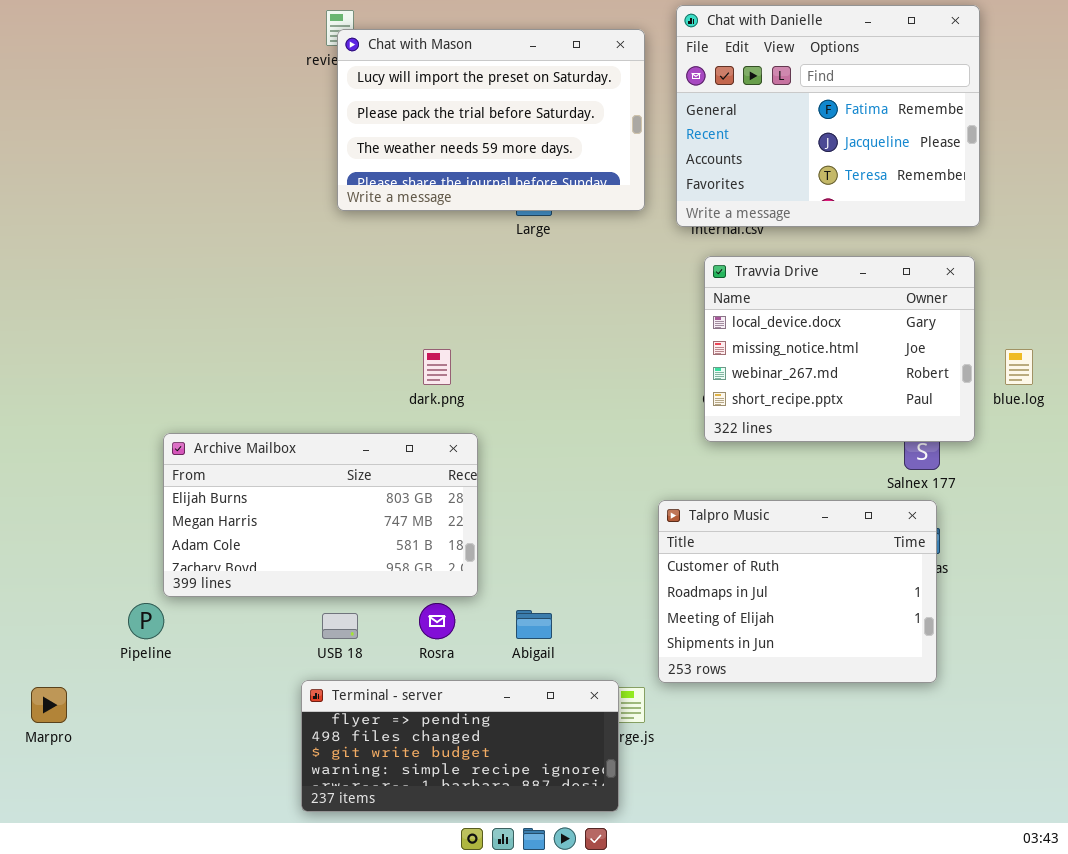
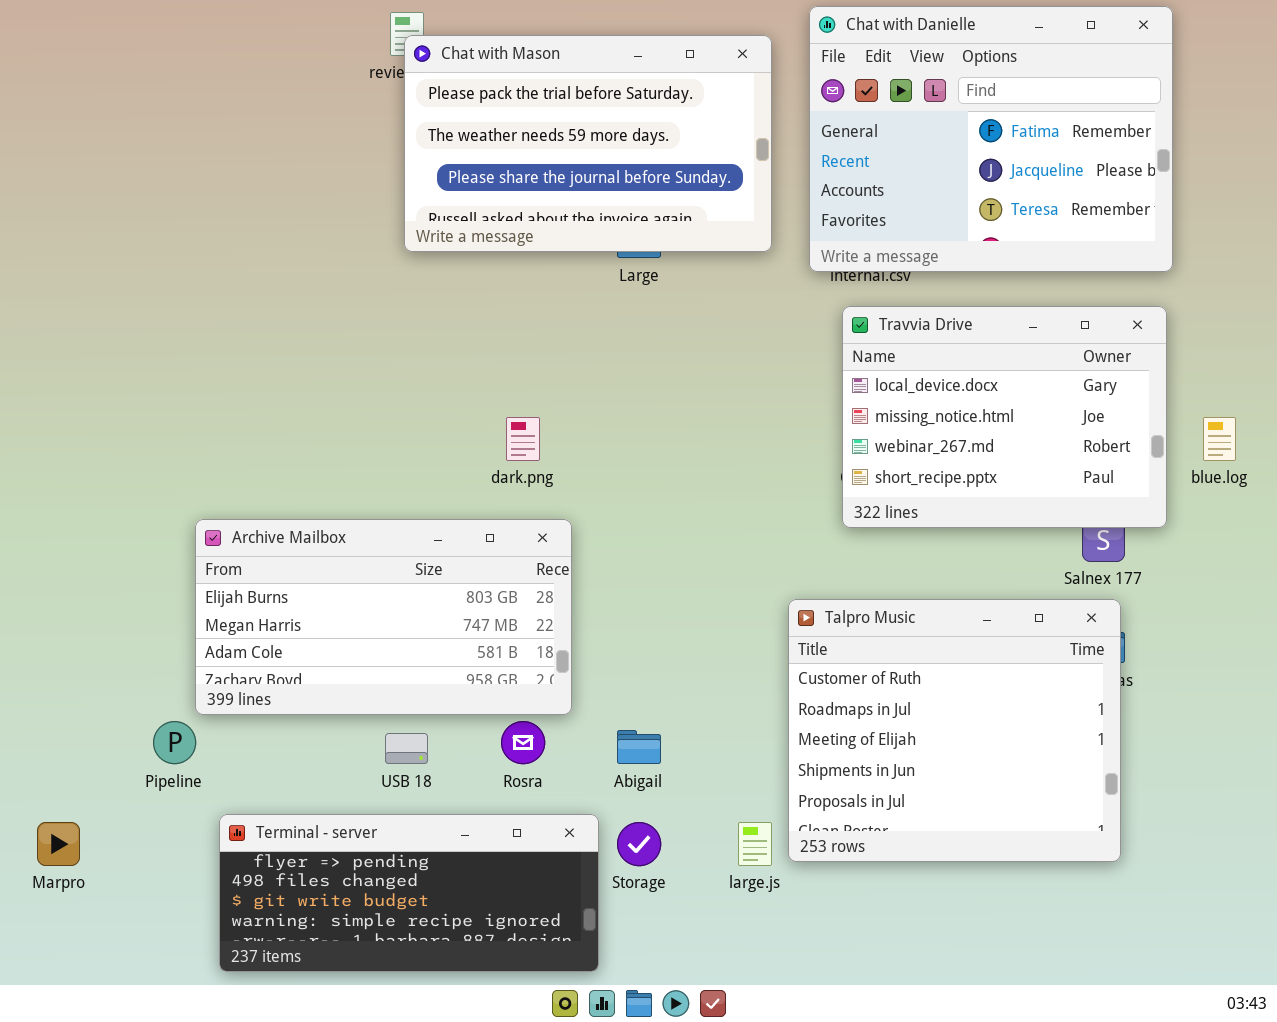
Chat with Mason: [337,29,645,211] -> [404,35,772,252], scrolled down 1 row
Talpro Music: [658,500,937,683] -> [788,599,1121,862], resized
Terminal - server: [301,680,619,812] -> [219,814,599,972], moved

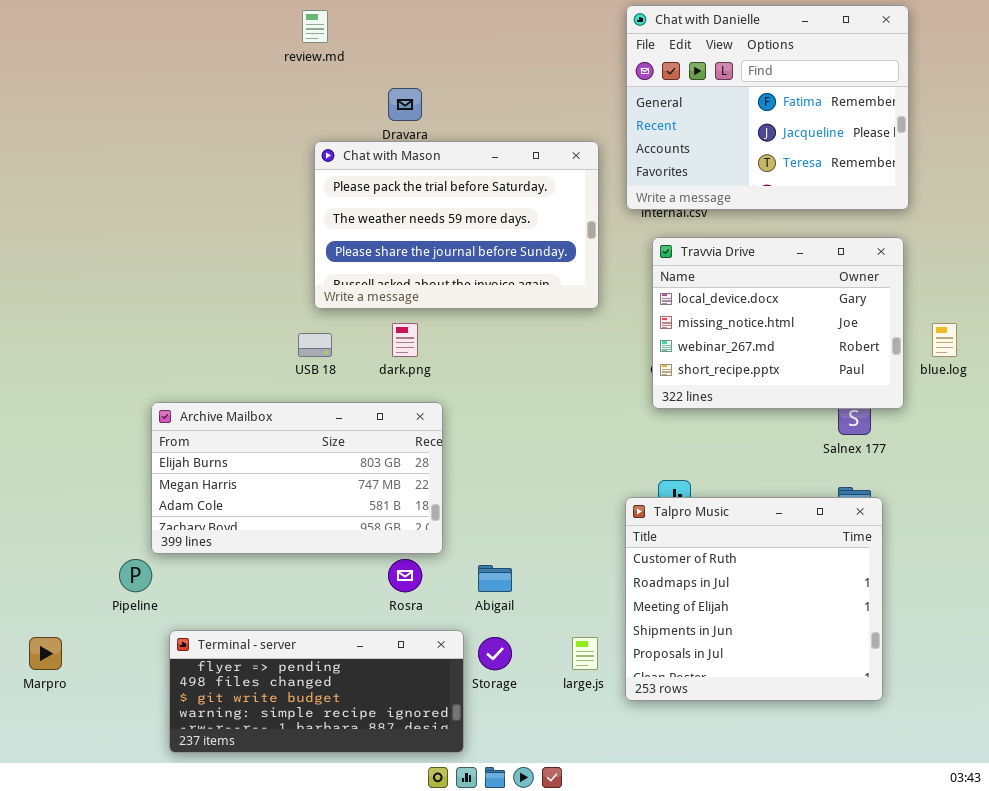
Chat with Mason: [404,35,772,252] -> [314,141,599,309], moved
Talpro Music: [788,599,1121,862] -> [625,497,883,701], moved
USB 18: [385,733,428,764] -> [298,333,332,357], moved

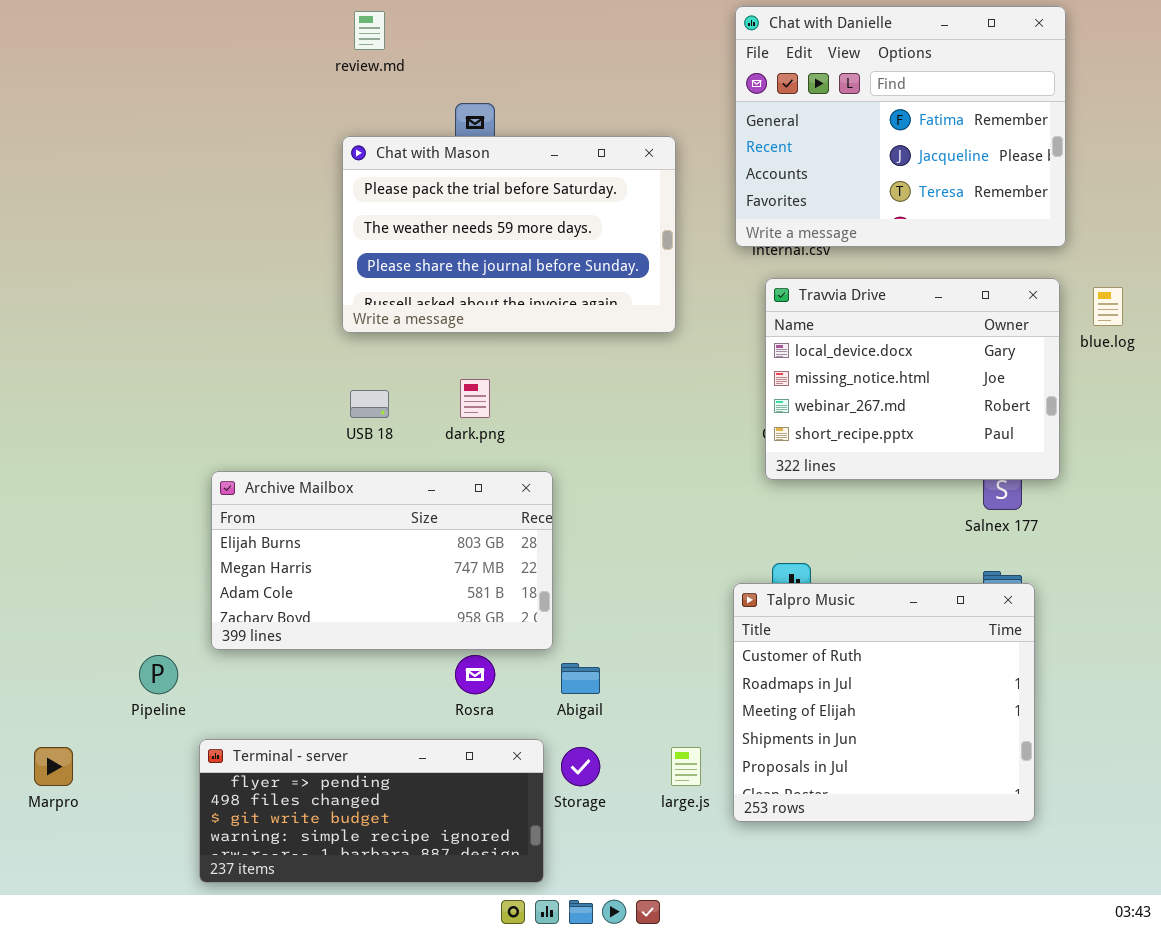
Chat with Mason: [314,141,599,309] -> [342,136,676,333], moved
blue.log: [932,323,957,357] -> [1093,287,1123,326], moved
Archive Mailbox: [151,402,443,554] -> [211,471,553,650], moved

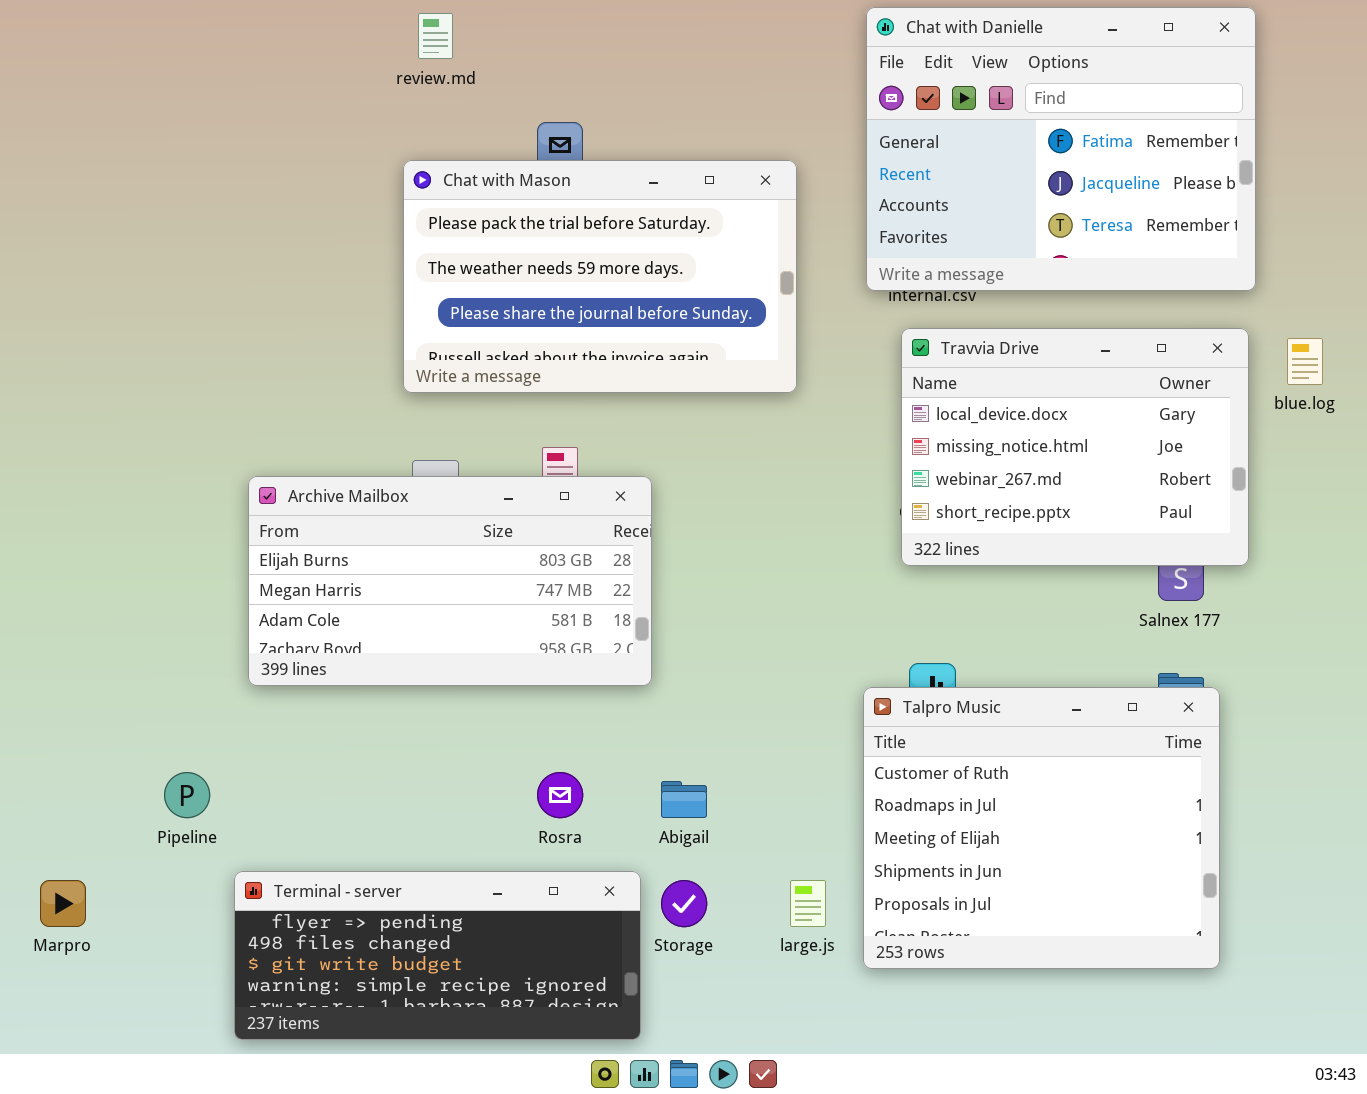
Archive Mailbox: [211,471,553,650] -> [248,476,652,686], moved

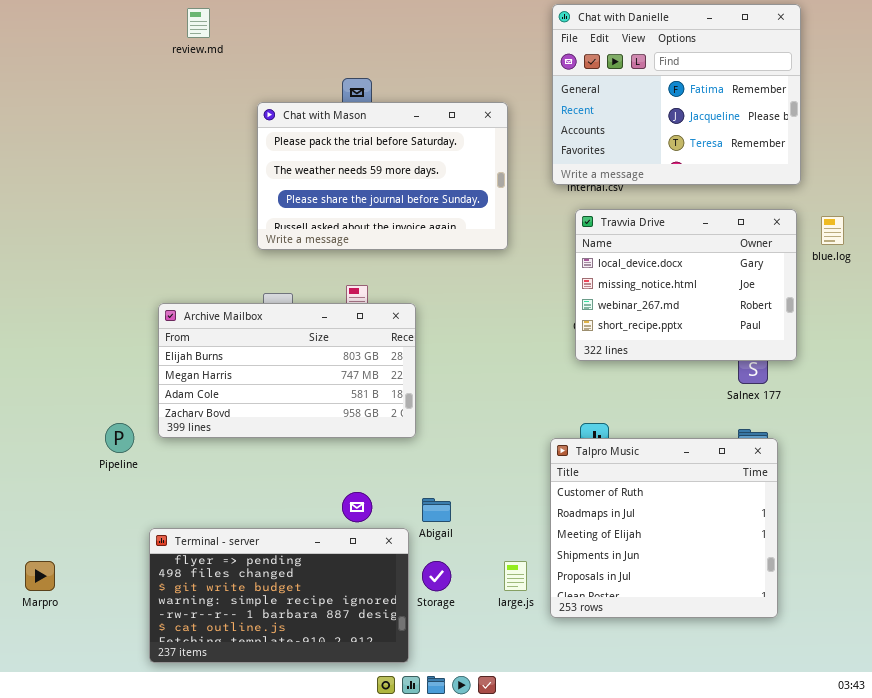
review.md: [418,13,453,59] -> [187,8,210,38], moved
Pipeline: [164,772,210,818] -> [105,423,134,453], moved
Terminal - server: [234,871,641,1040] -> [149,528,409,663], resized

